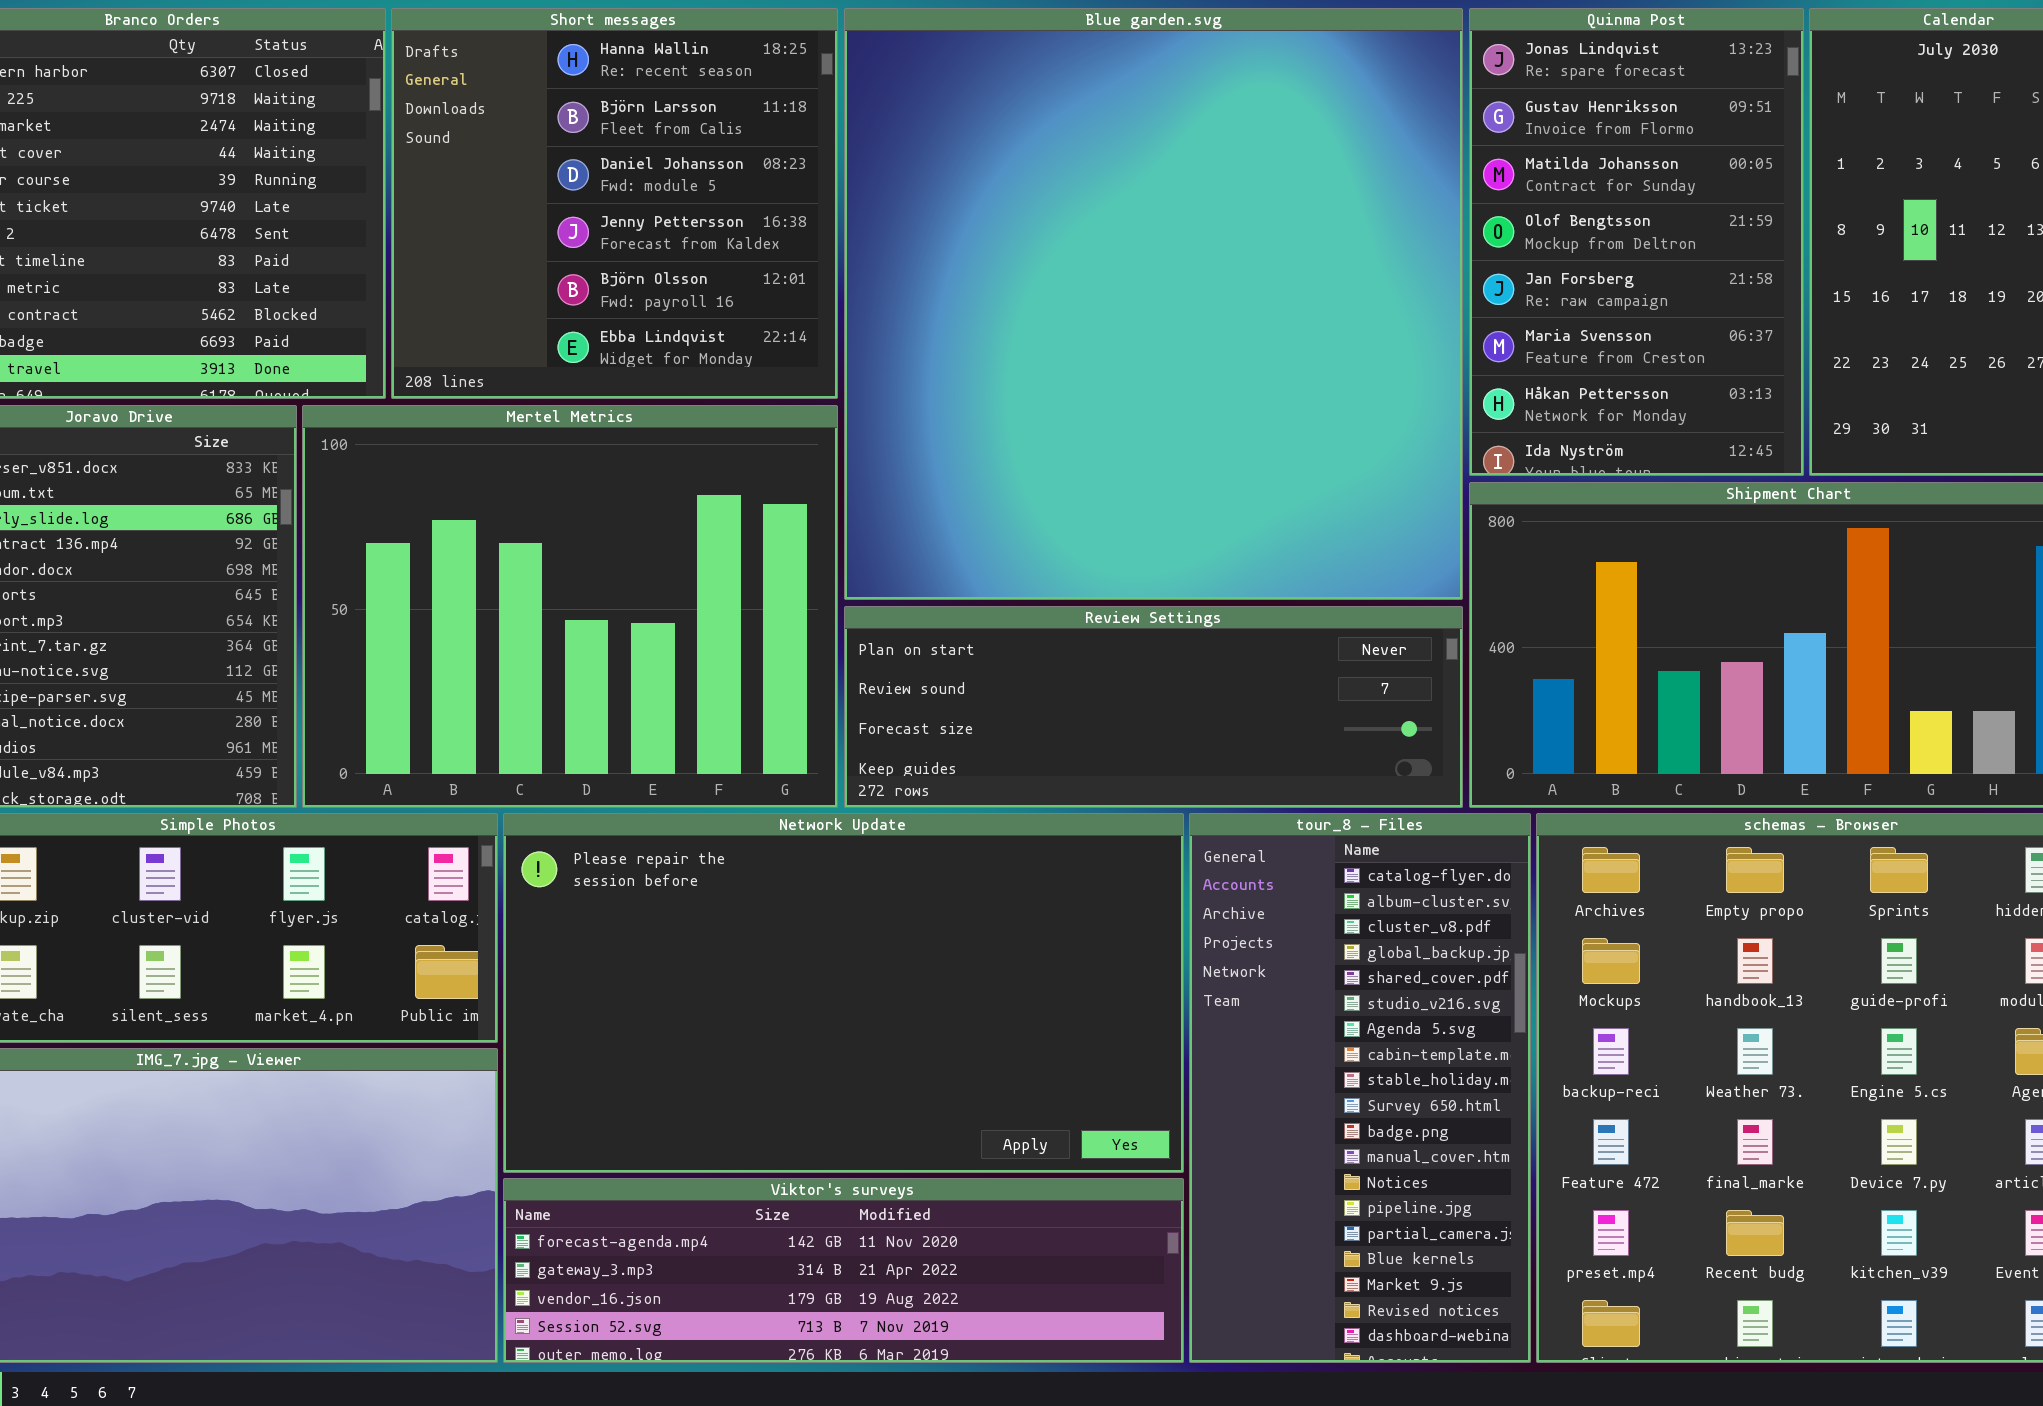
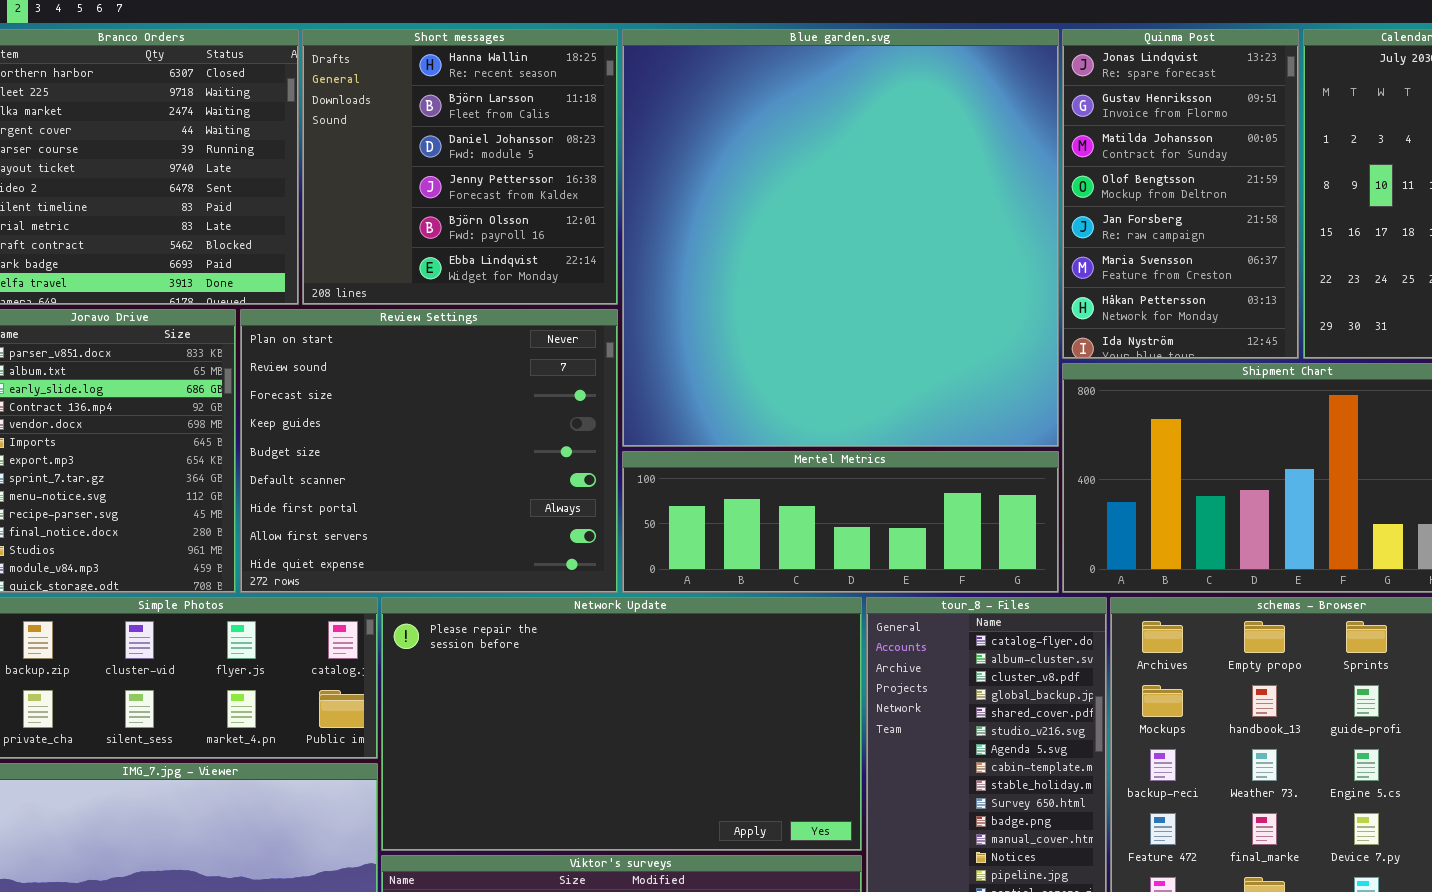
Mertel Metrics: [302,405,838,808] -> [622,451,1059,593], moved, resized
Review Settings: [844,606,1463,808] -> [240,309,618,593], moved, resized

